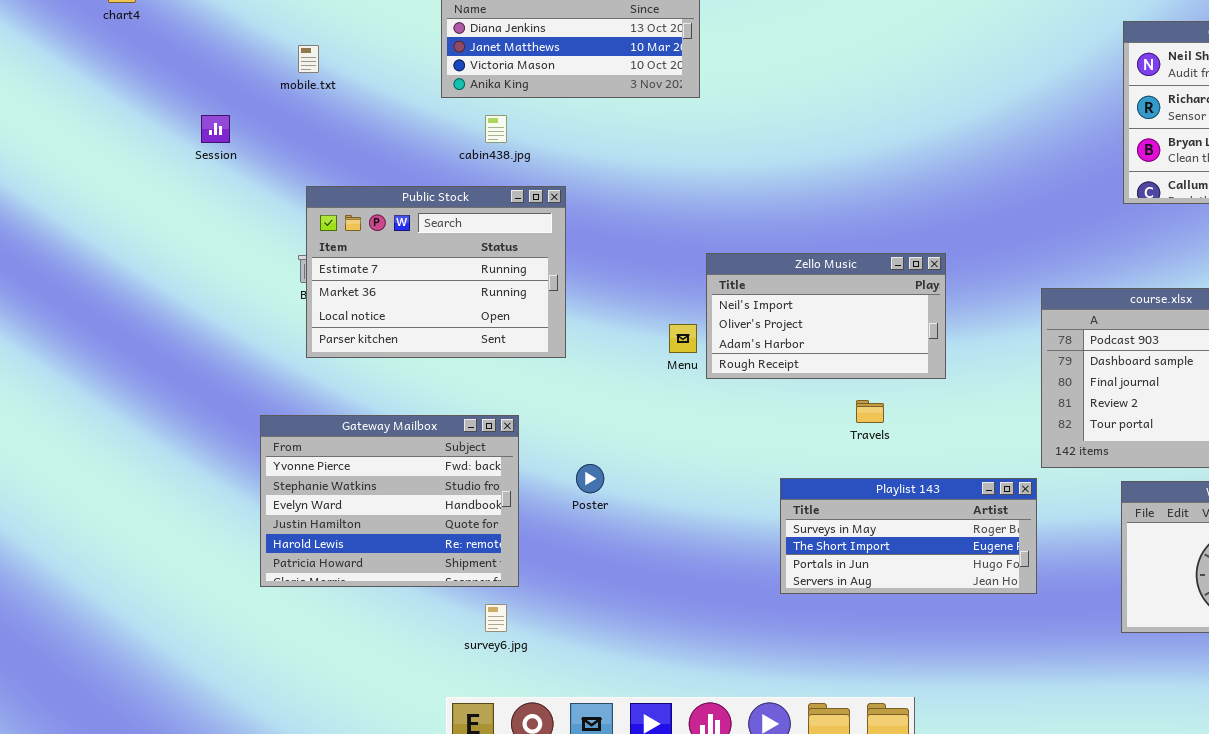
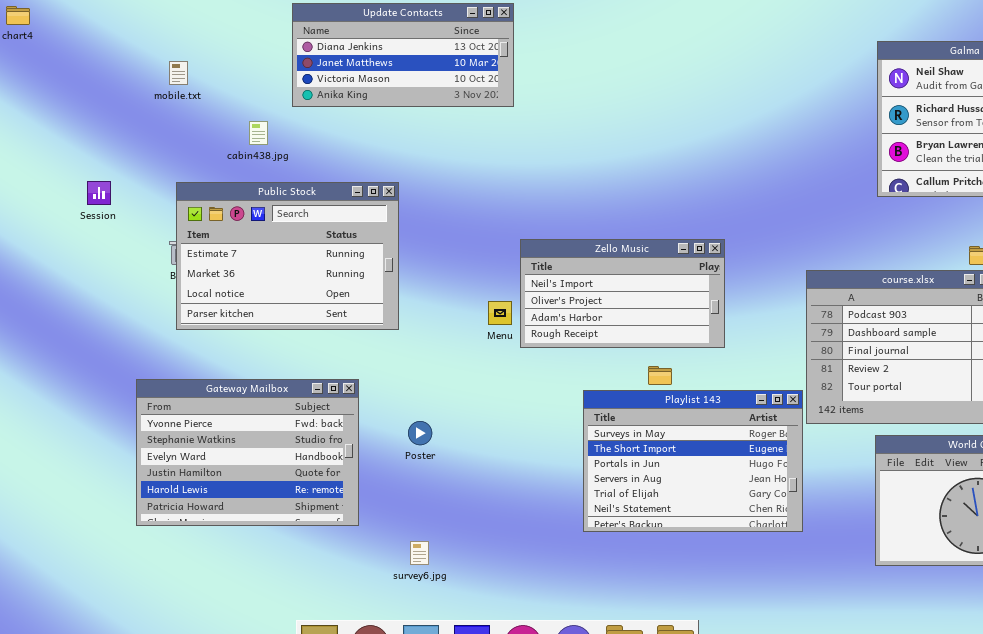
Session: [201,115,230,143] -> [87,181,111,205], moved
cabin438.jpg: [485,115,507,143] -> [249,121,268,145], moved
Playlist 143: [780,478,1037,594] -> [583,390,803,532], resized
survey6.jpg: [485,604,507,632] -> [410,541,429,565], moved

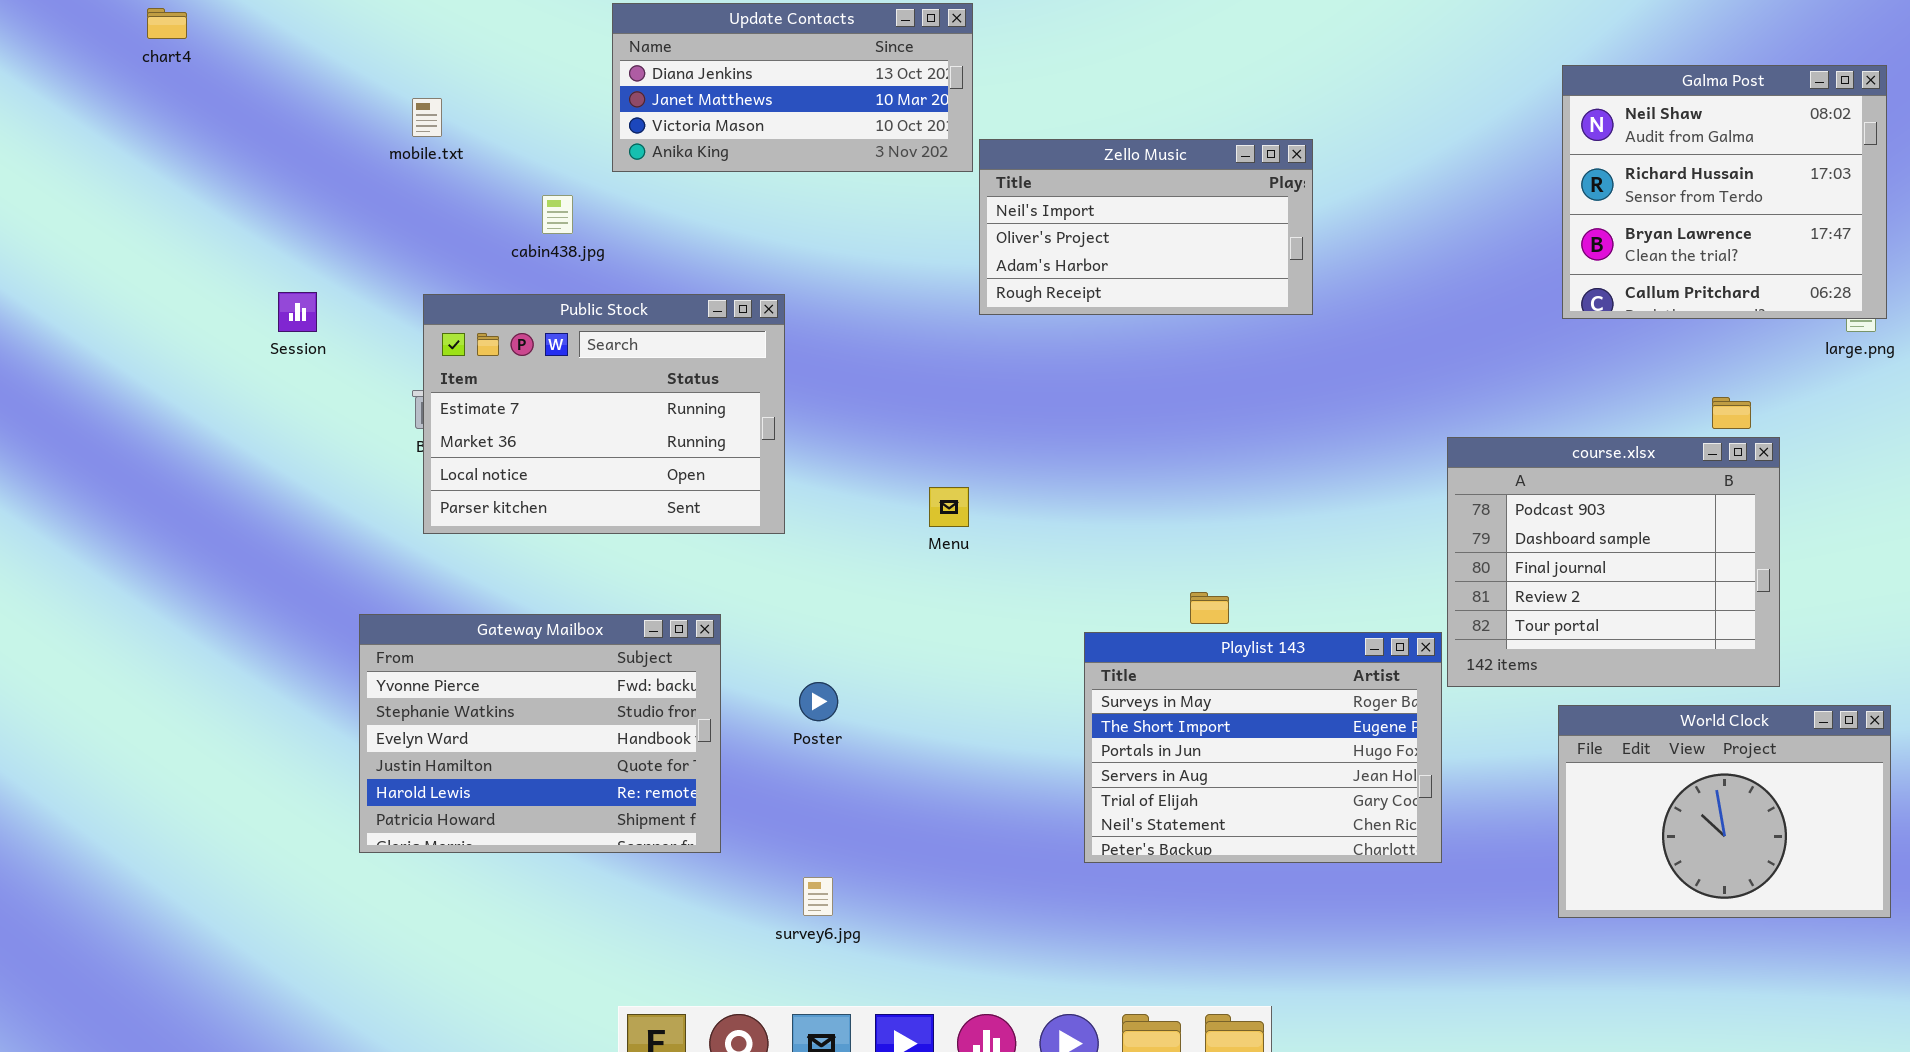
Zello Music: [520,239,725,348] -> [979,139,1313,315], moved

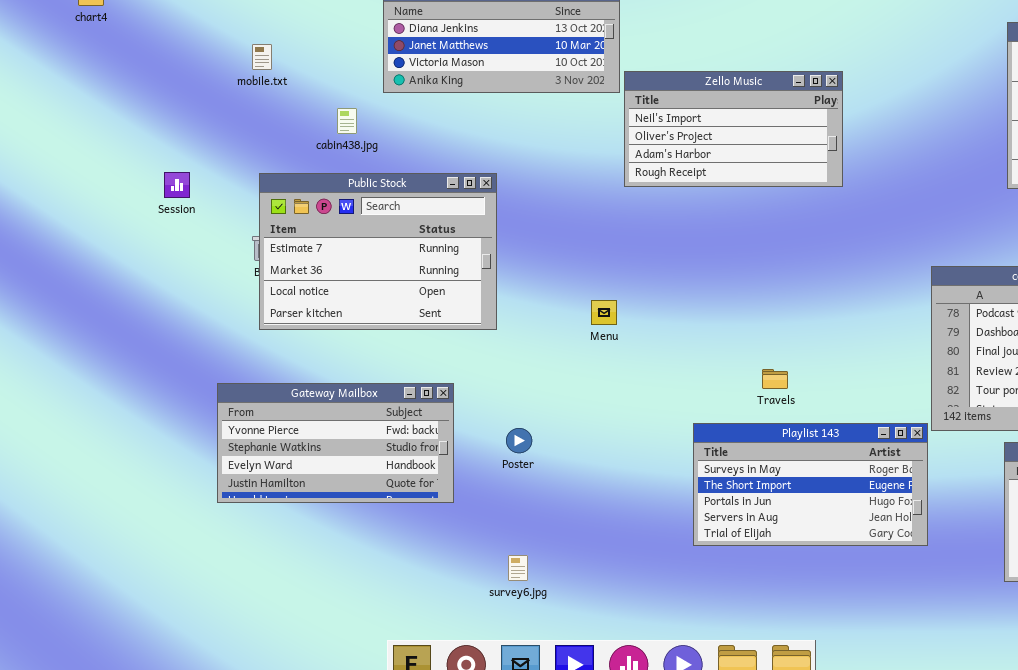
Gateway Mailbox: [359,614,721,853] -> [217,383,454,503], resized
Playlist 143: [1084,632,1442,863] -> [693,423,928,546], resized

